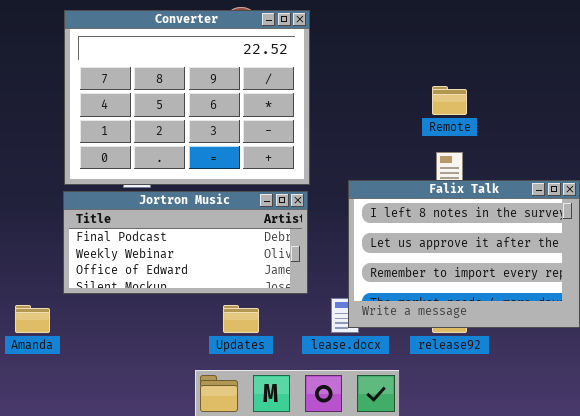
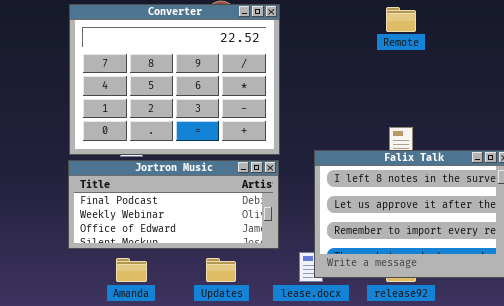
Remote: [432,86,467,115] -> [386,7,416,32], moved
Amanda: [15,305,50,333] -> [116,258,147,282], moved

